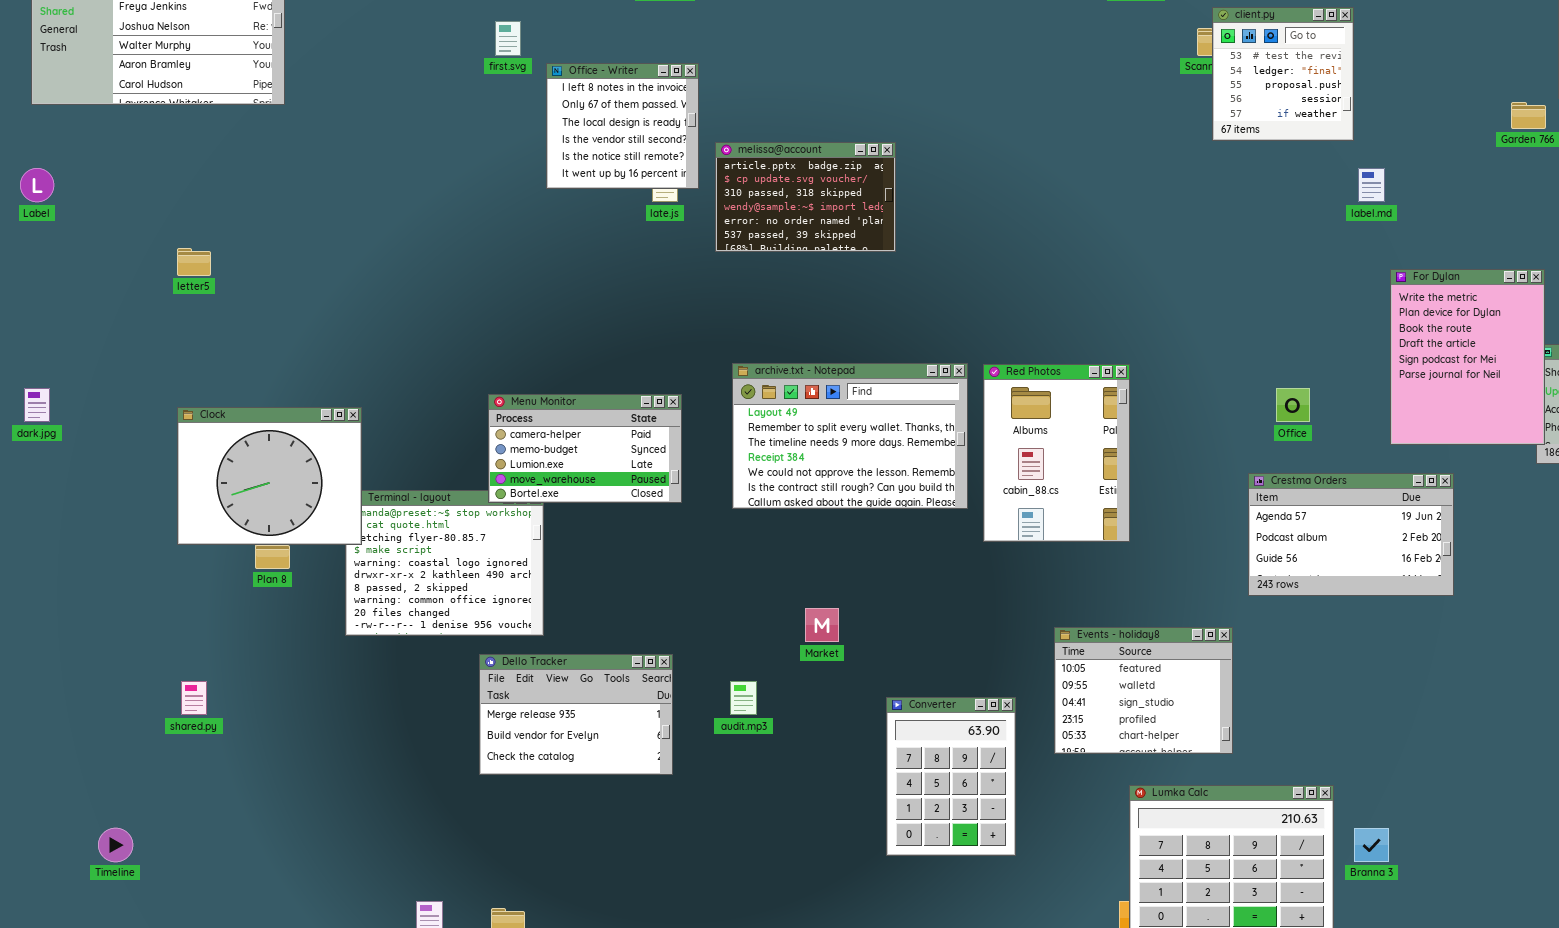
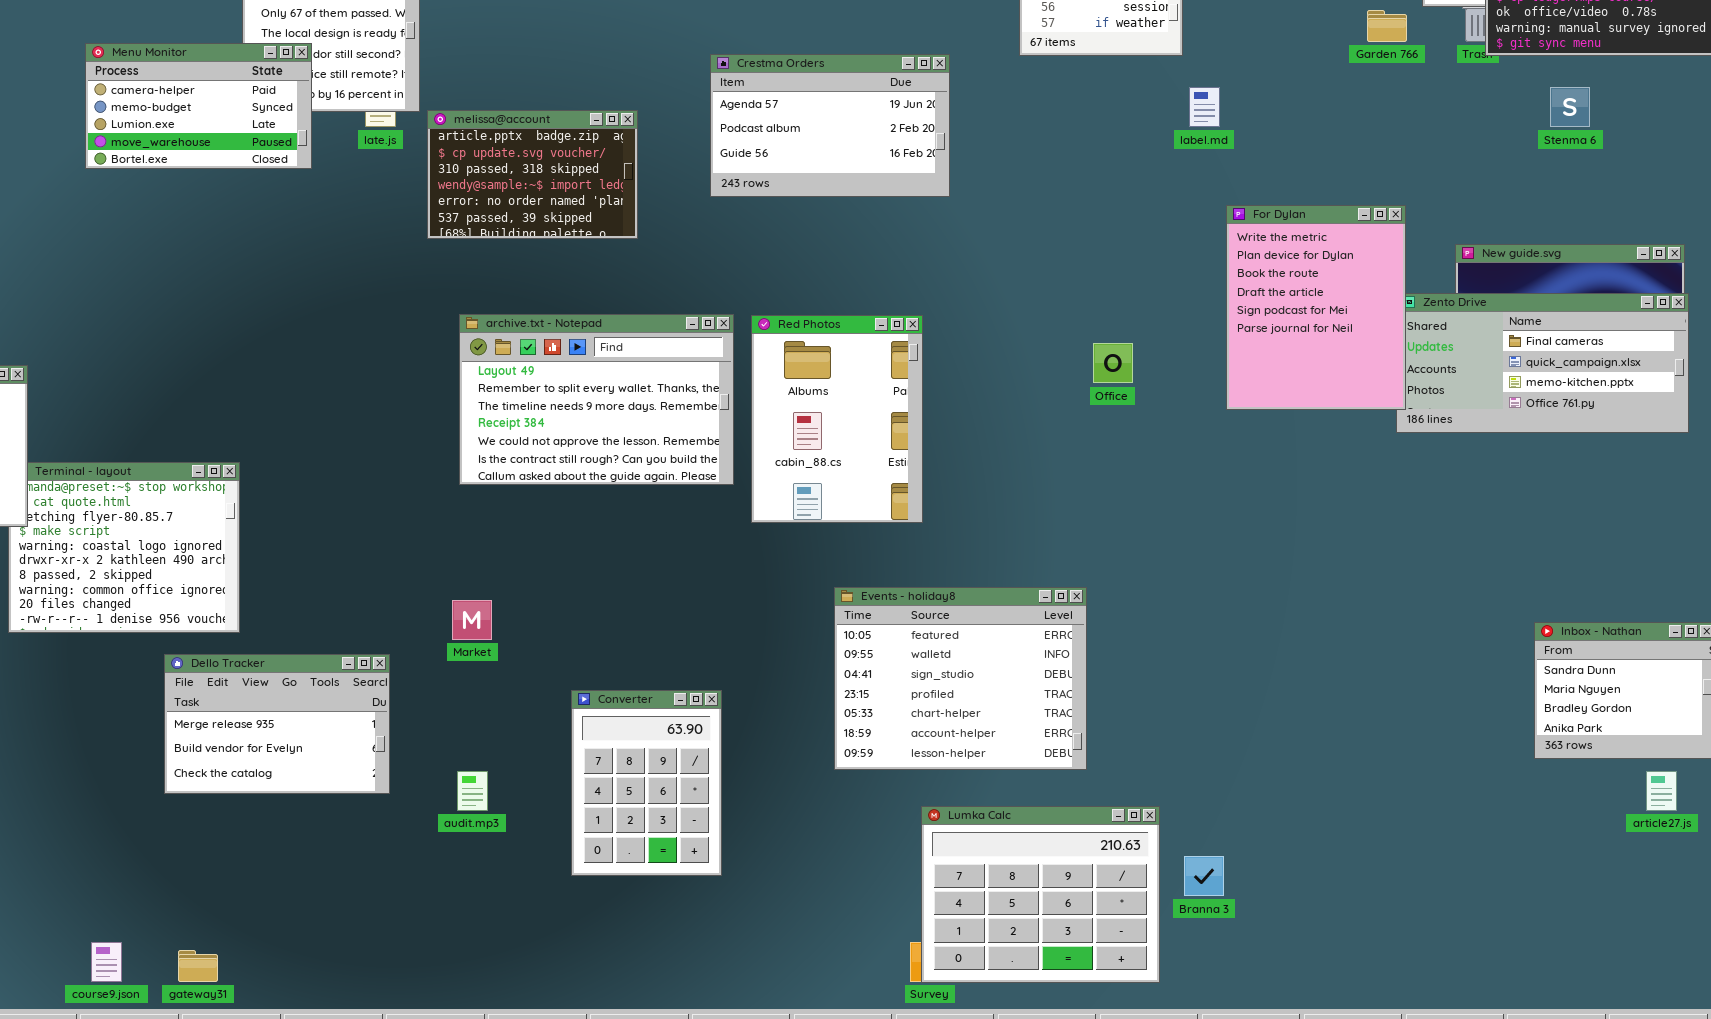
melissa@account: [715,142,896,252] -> [427,110,638,239], moved
Menu Monitor: [488,394,682,503] -> [85,43,312,169], moved
Crestma Orders: [1248,473,1454,596] -> [710,54,950,197], moved
Market: [805,608,839,642] -> [452,600,492,640], moved
Events - holiday8: [1054,627,1233,754] -> [834,587,1087,770], resized
audit.mp3: [730,681,757,715] -> [457,771,488,811], moved
Converter: [886,697,1016,856] -> [571,690,722,876], moved

